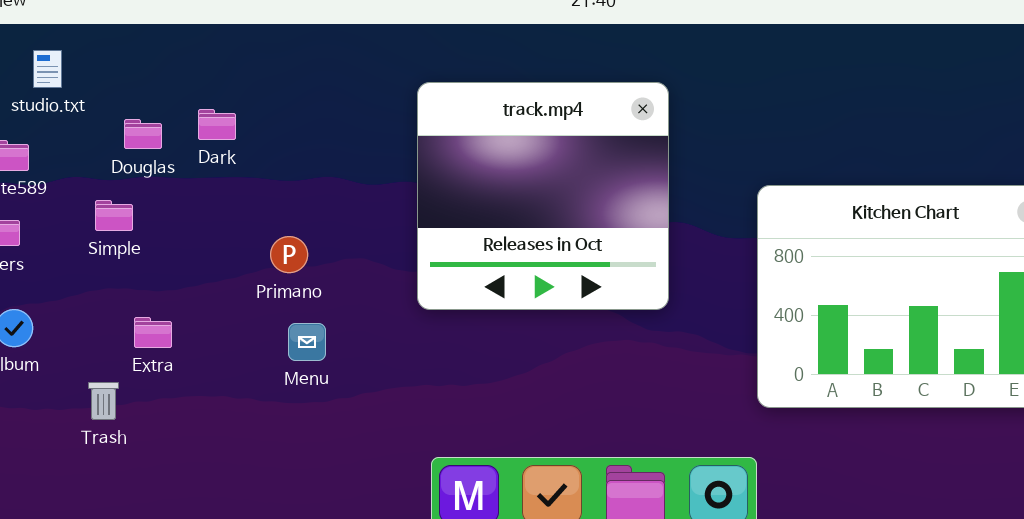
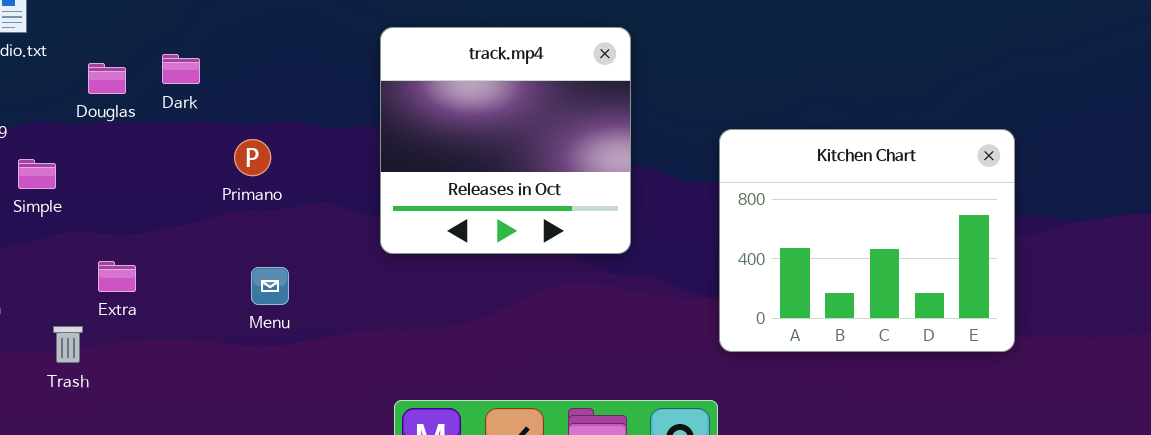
Simple: [95,200,133,231] -> [18,159,56,189], moved
Primano: [270,236,308,273] -> [234,139,271,176], moved

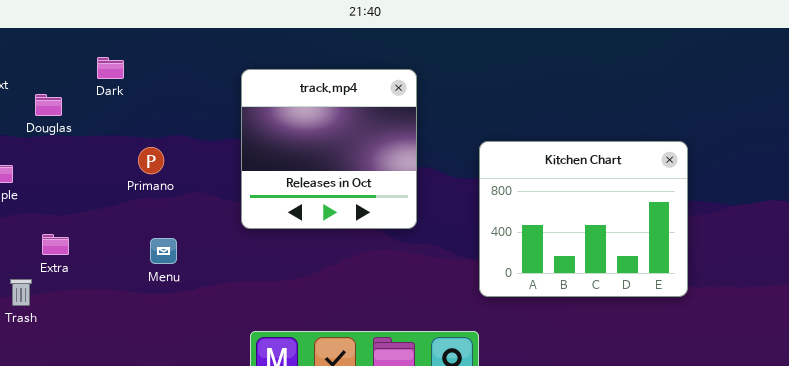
Dark: [162,54,200,84] -> [97,57,124,79], moved

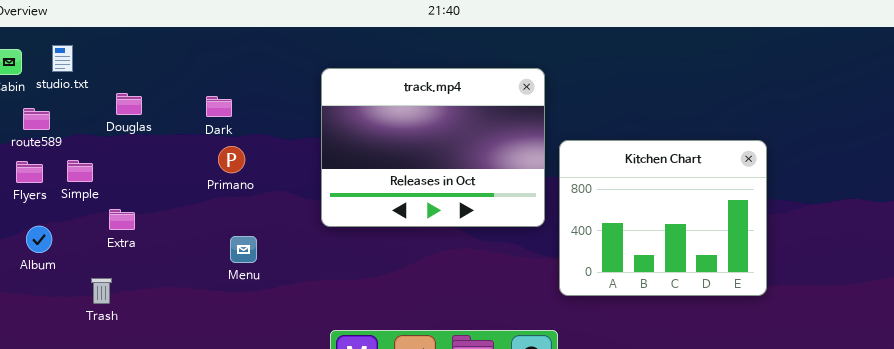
Dark: [97,57,124,79] -> [206,96,232,117], moved
track.mp4: [241,69,417,229] -> [321,68,545,227], resized
Extra: [42,234,69,255] -> [109,209,135,230], moved

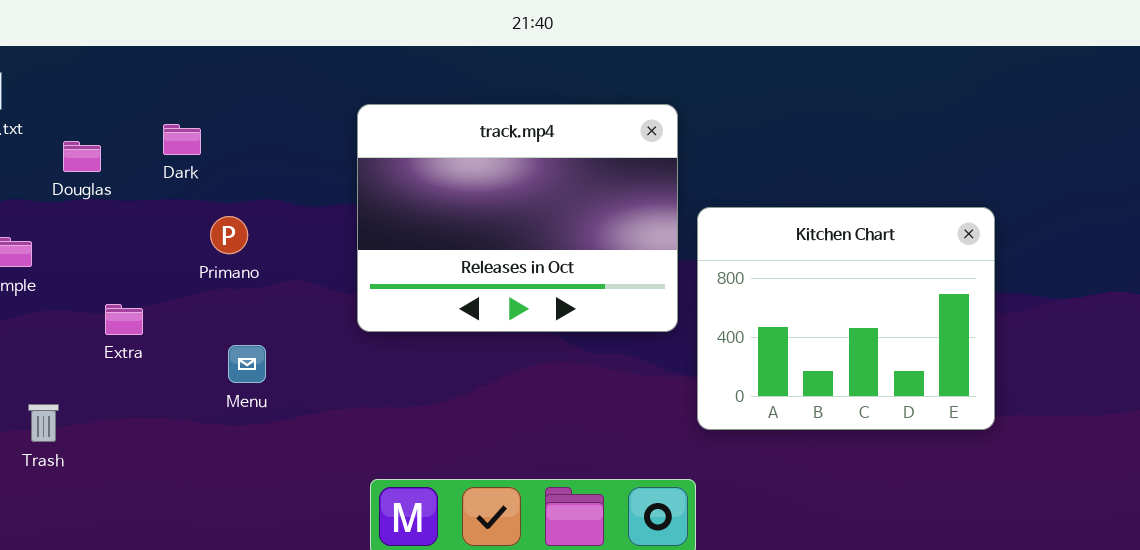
Dark: [206,96,232,117] -> [163,124,201,155], moved
Extra: [109,209,135,230] -> [105,304,143,335], moved

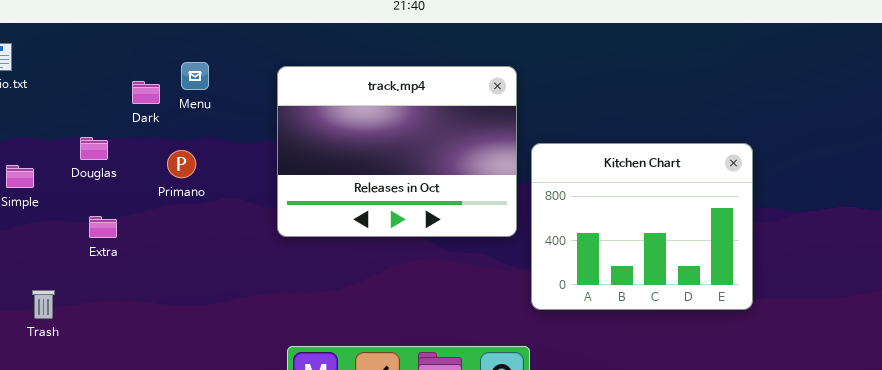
Douglas: [63,141,101,172] -> [80,137,108,160], moved
Menu: [228,345,266,383] -> [181,62,209,90], moved

